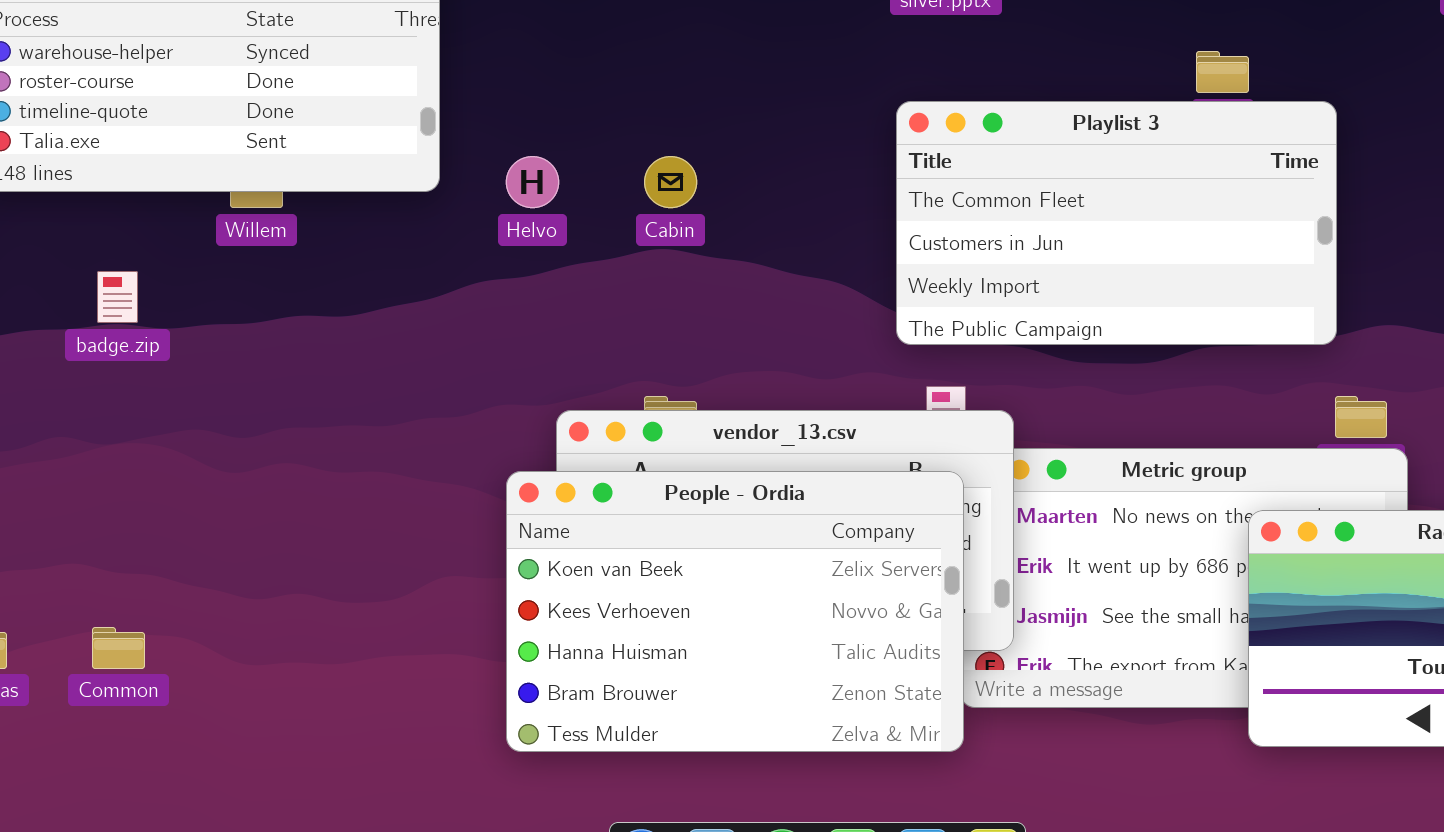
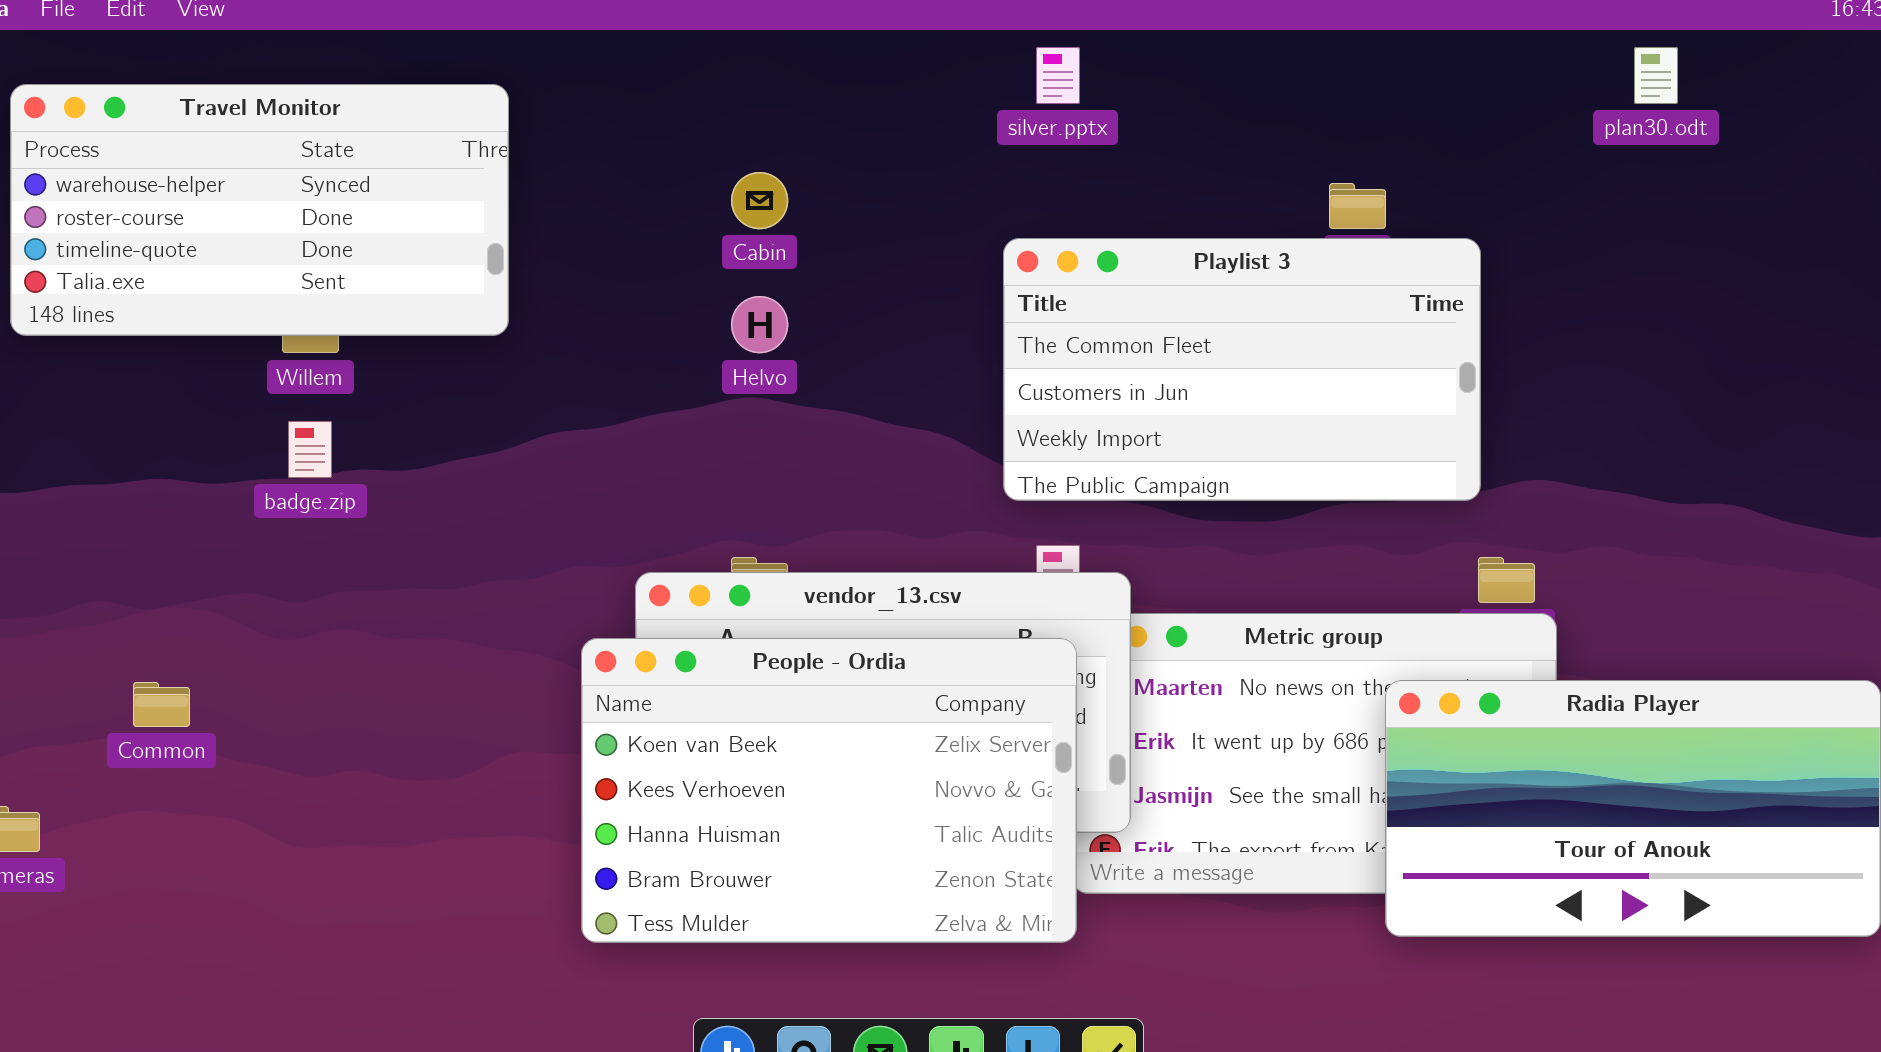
Helvo: [506,156,559,208] -> [731,296,788,353], moved
Cabin: [644,156,697,208] -> [731,172,788,229], moved
badge.zip: [97,271,138,323] -> [288,421,332,478], moved
Common: [92,627,145,669] -> [133,682,190,727], moved

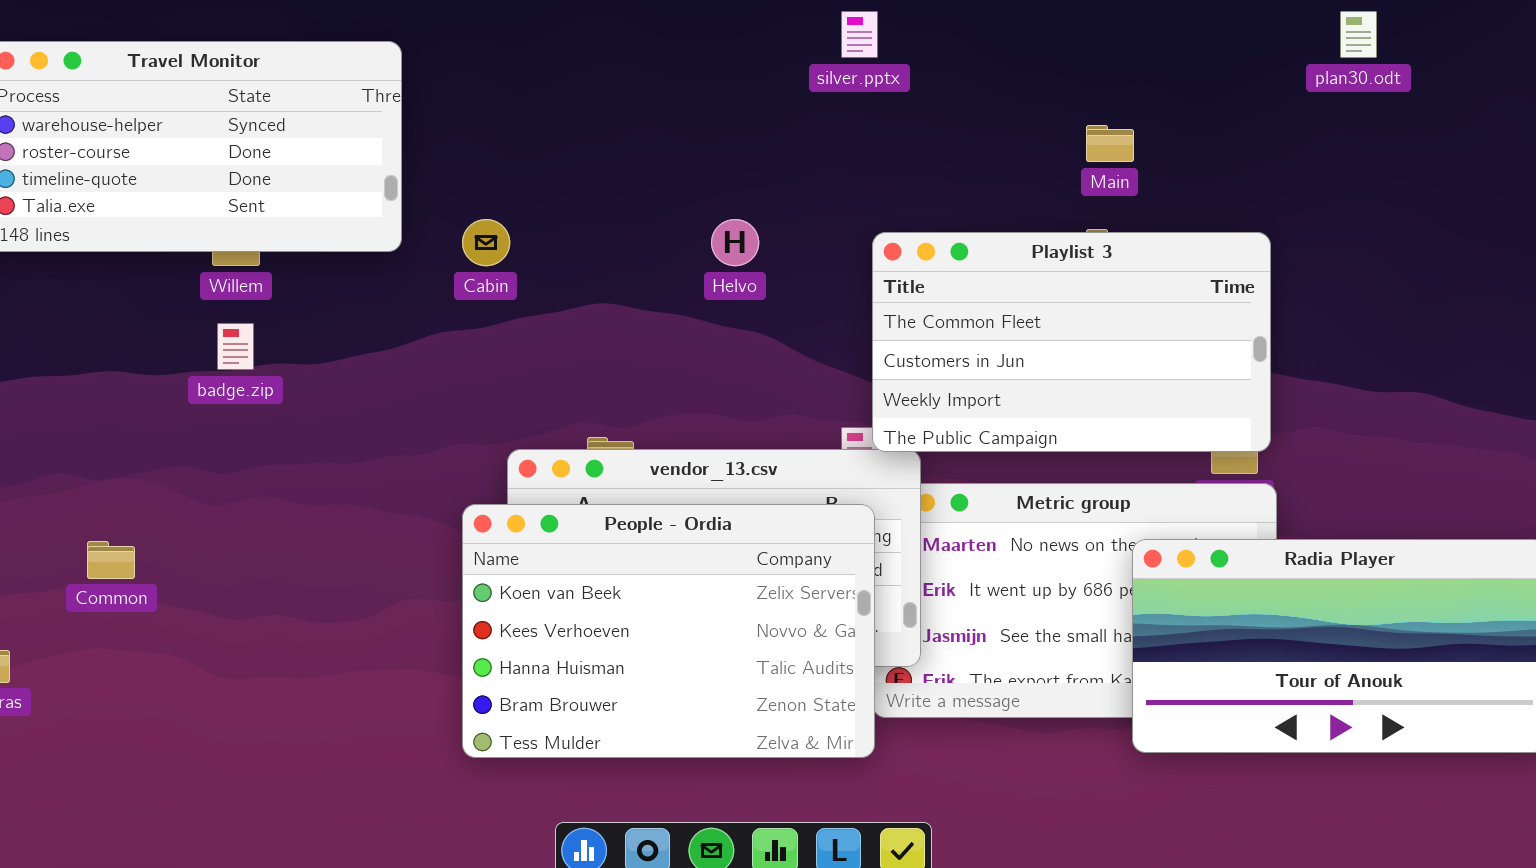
Cabin: [731,172,788,229] -> [462,219,510,266], moved
Playlist 3: [1003,238,1481,501] -> [872,232,1271,452], moved
Helvo: [731,296,788,353] -> [711,219,759,266], moved

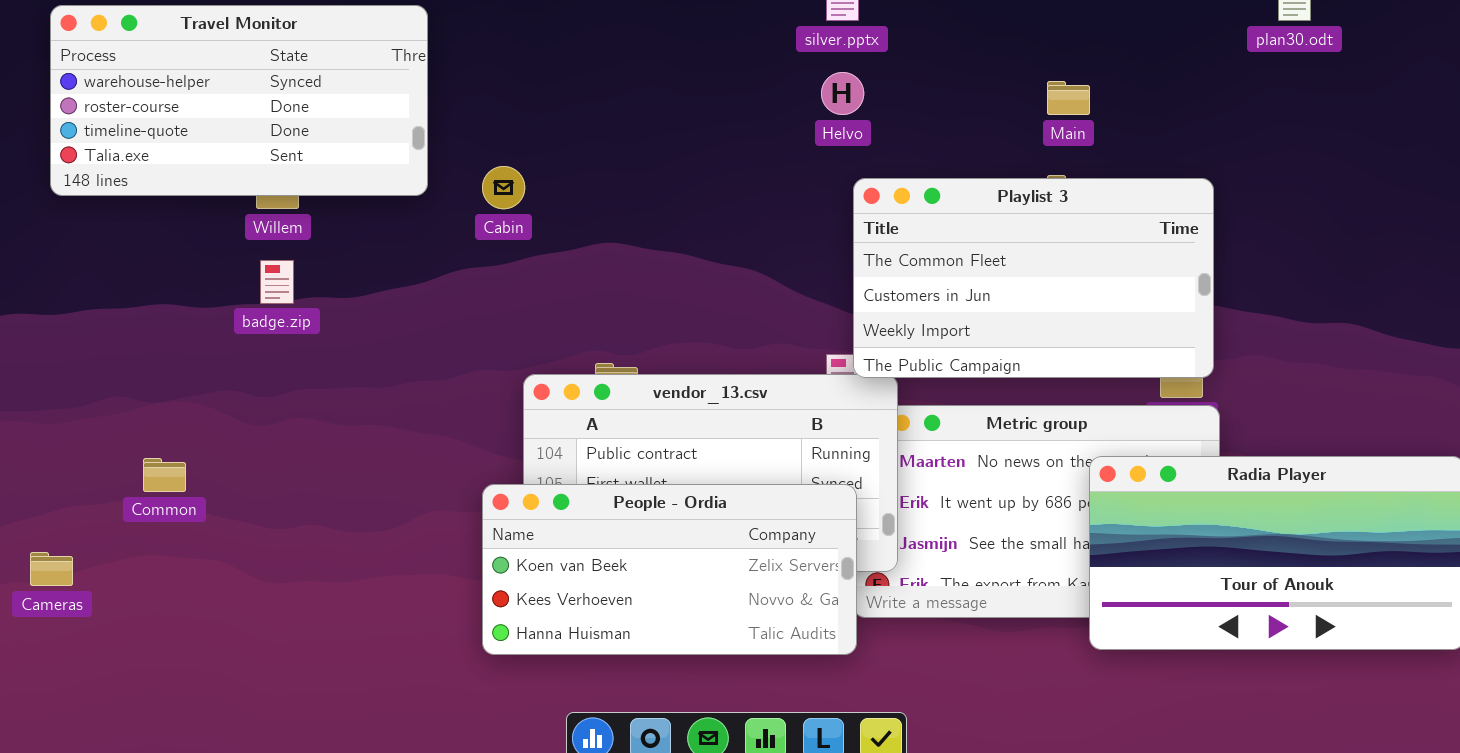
Helvo: [711,219,759,266] -> [821,72,864,115], moved
People - Ordia: [462,504,875,758] -> [482,484,857,655], resized

